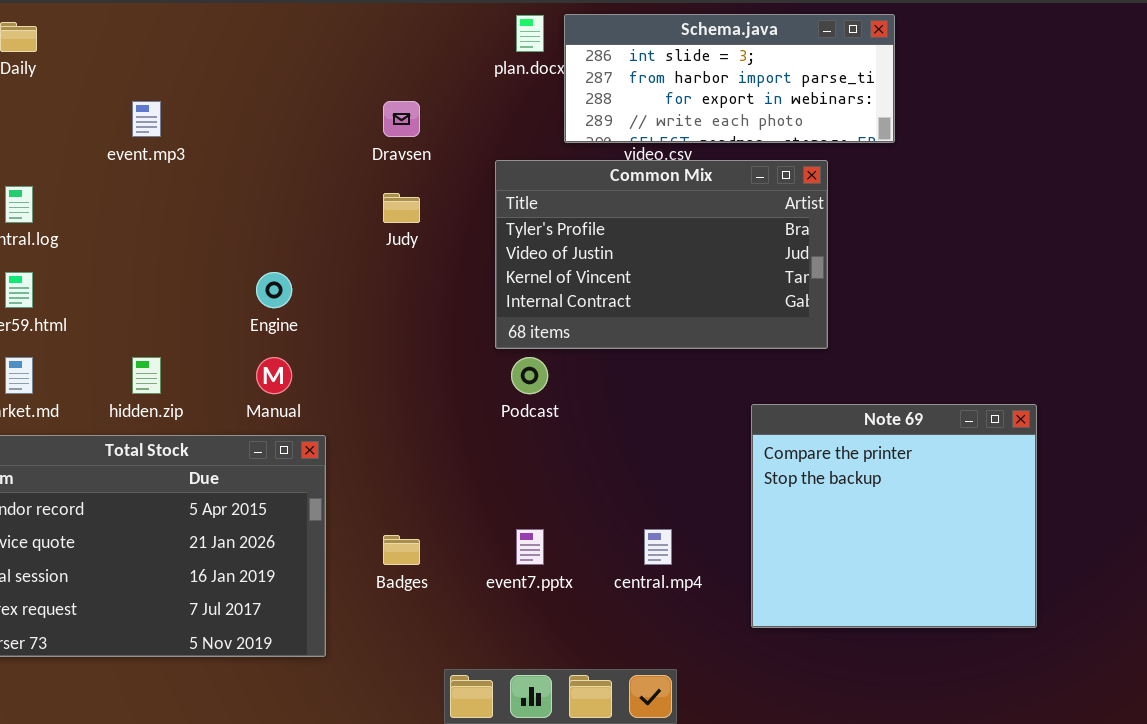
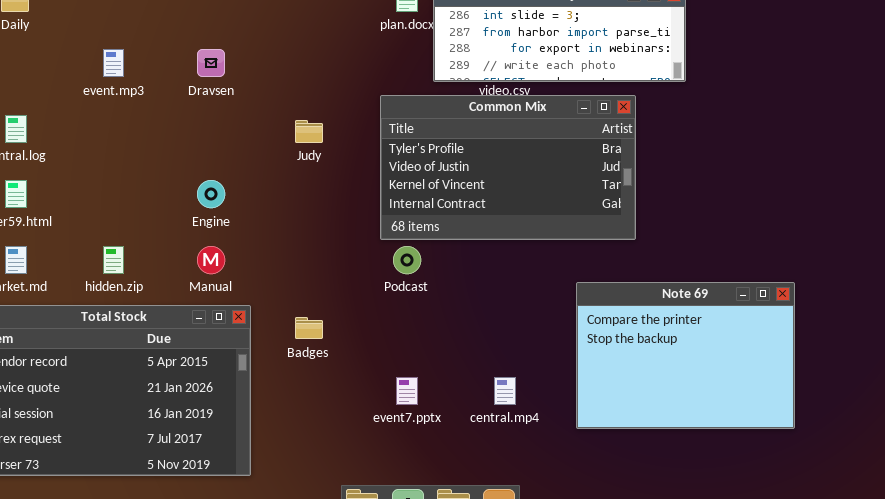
Dravsen: [383,101,420,137] -> [197,49,225,77], moved
Note 69: [751,404,1037,628] -> [576,282,795,429], resized
Badges: [383,535,420,565] -> [295,317,323,339], moved

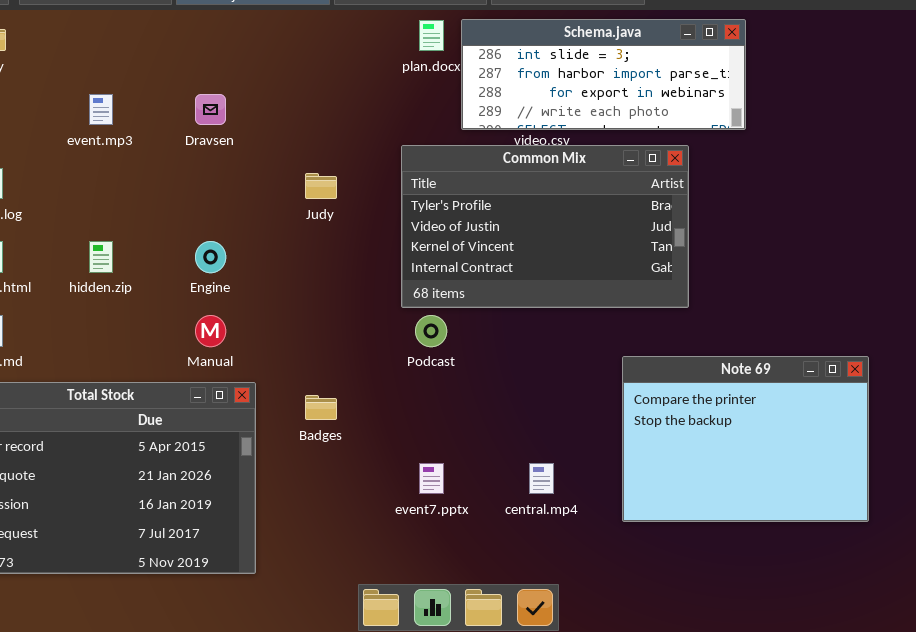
hidden.zip: [103,246,124,274] -> [89,241,113,273], moved

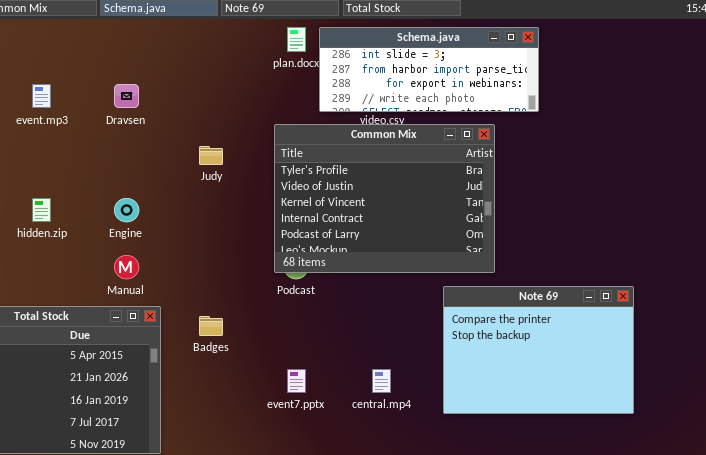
Common Mix: [401,145,689,308] -> [274,124,495,273], resized

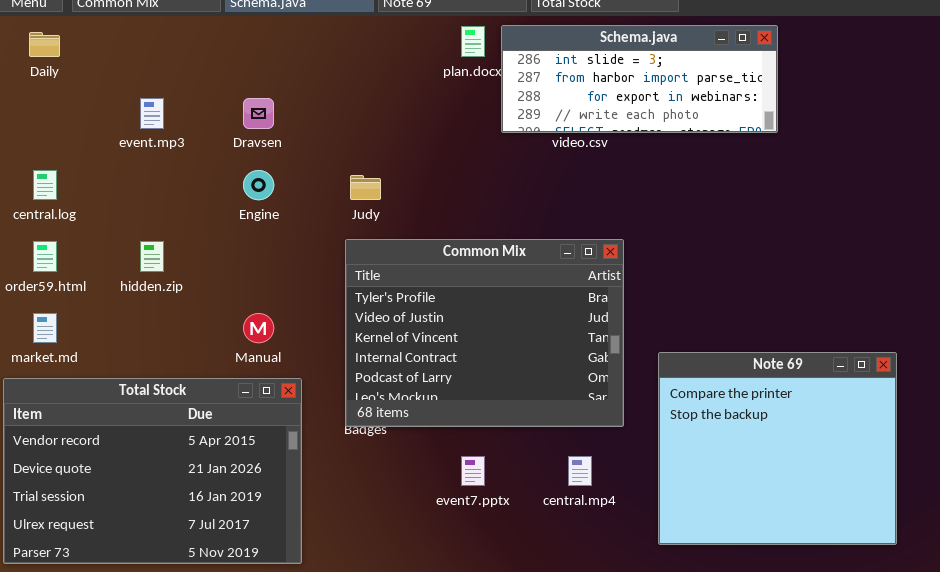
Common Mix: [274,124,495,273] -> [345,239,624,427], moved
Engine: [114,198,139,222] -> [243,170,274,200], moved
Note 69: [443,286,634,414] -> [658,352,897,545], resized

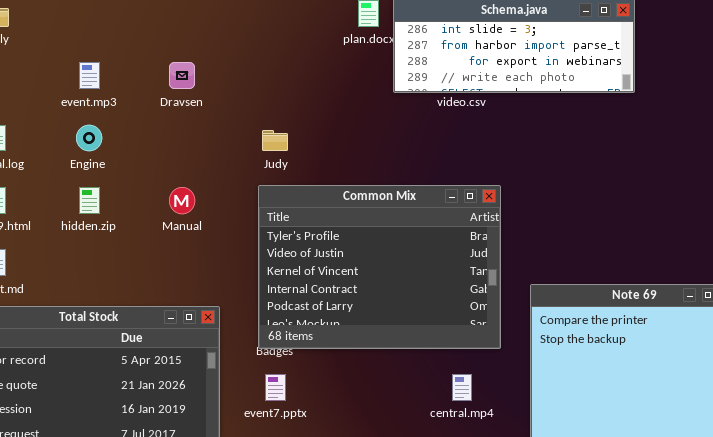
Engine: [243,170,274,200] -> [76,125,102,151], moved
Manual: [243,313,274,343] -> [169,187,195,214], moved
event7.pptx: [461,456,485,486] -> [265,374,286,401], moved

